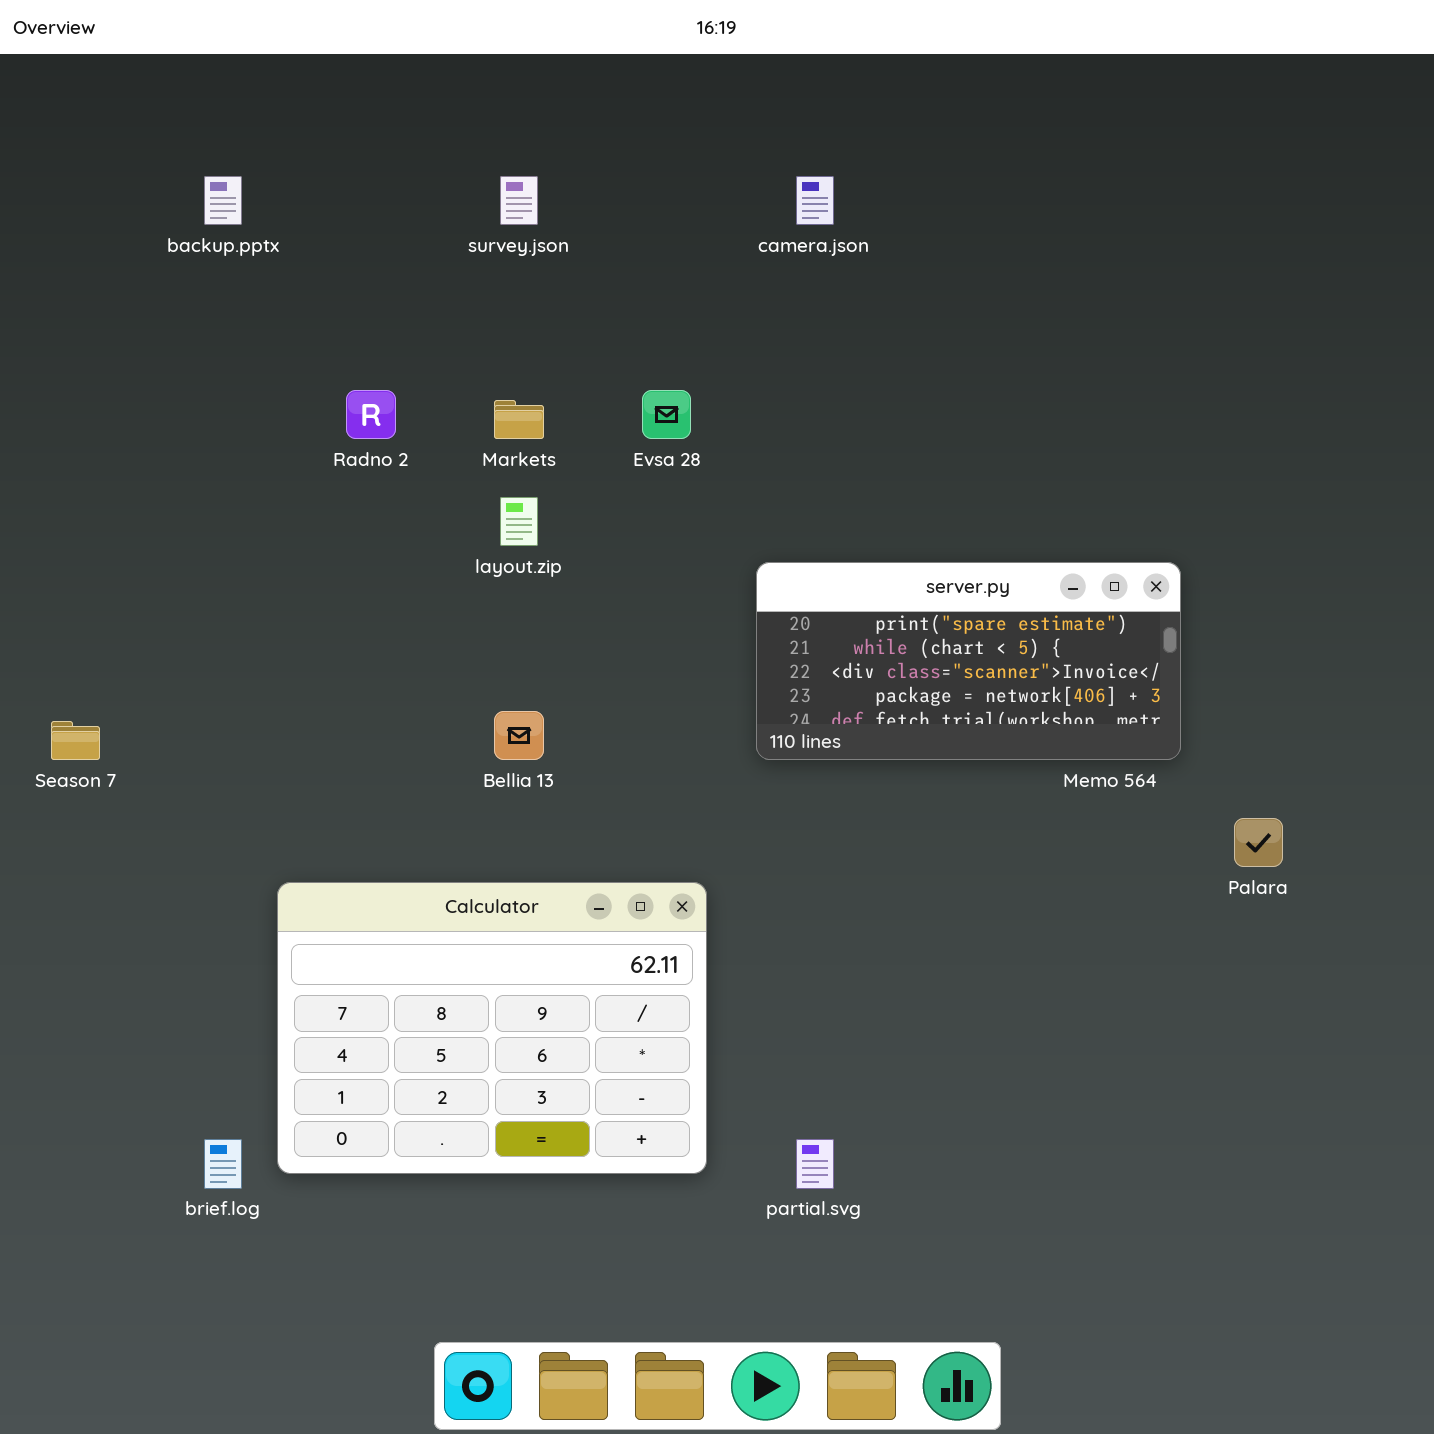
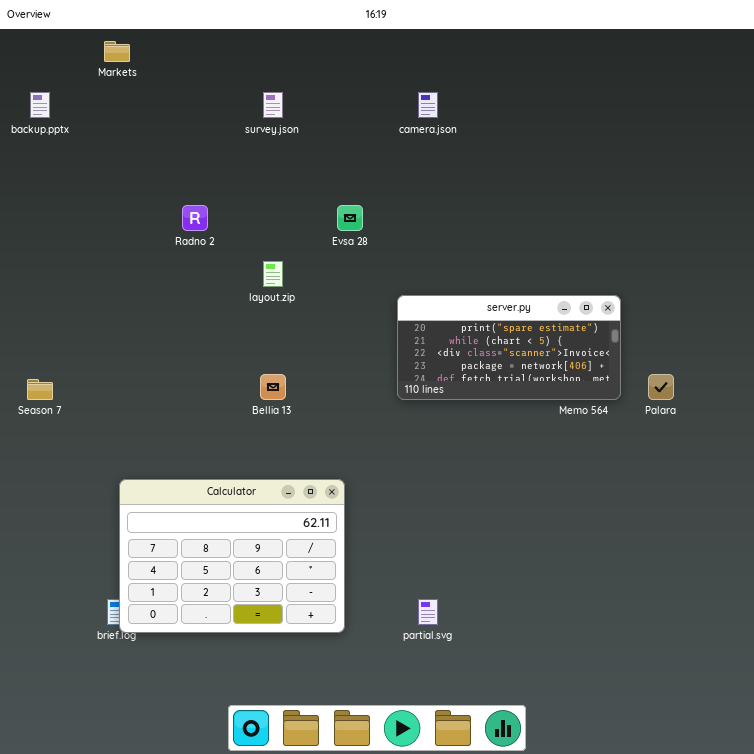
backup.pptx: [204,176,242,225] -> [30,92,50,118], moved
Markets: [494,400,544,439] -> [104,41,130,62], moved
Palara: [1234,818,1283,867] -> [648,374,674,400], moved
Calculator: [277,882,707,1174] -> [119,479,345,633], moved

